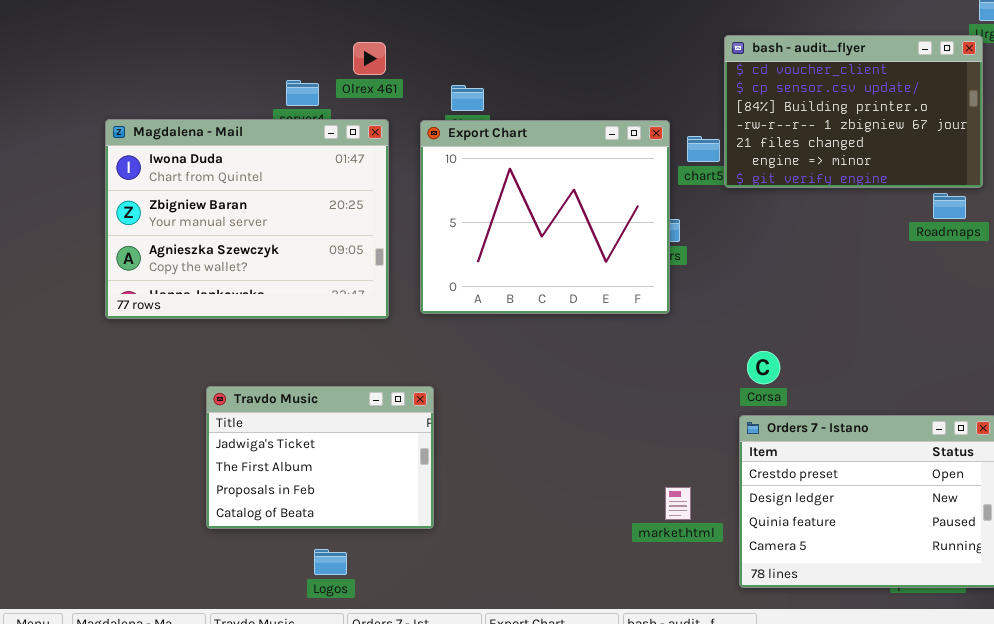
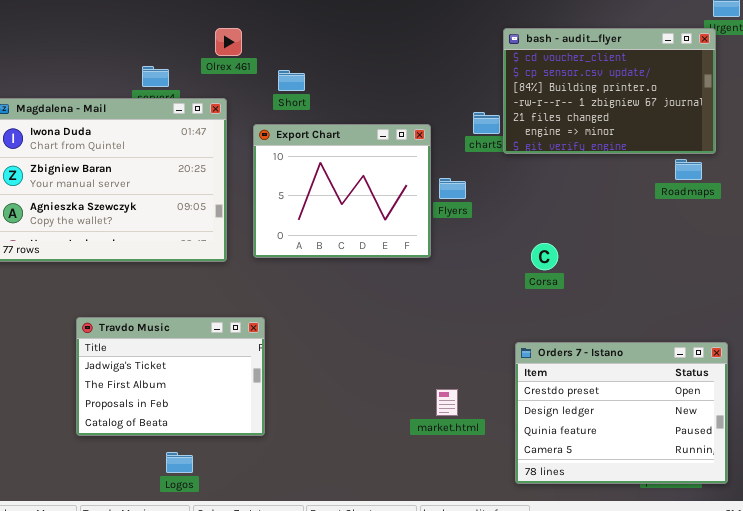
Olrex 461: [353,42,386,75] -> [215,28,242,56], moved
Export Chart: [420,120,670,314] -> [253,124,431,258], resized
Corsa: [747,351,780,384] -> [531,243,558,270], moved
market.html: [665,487,691,520] -> [436,389,458,416], moved

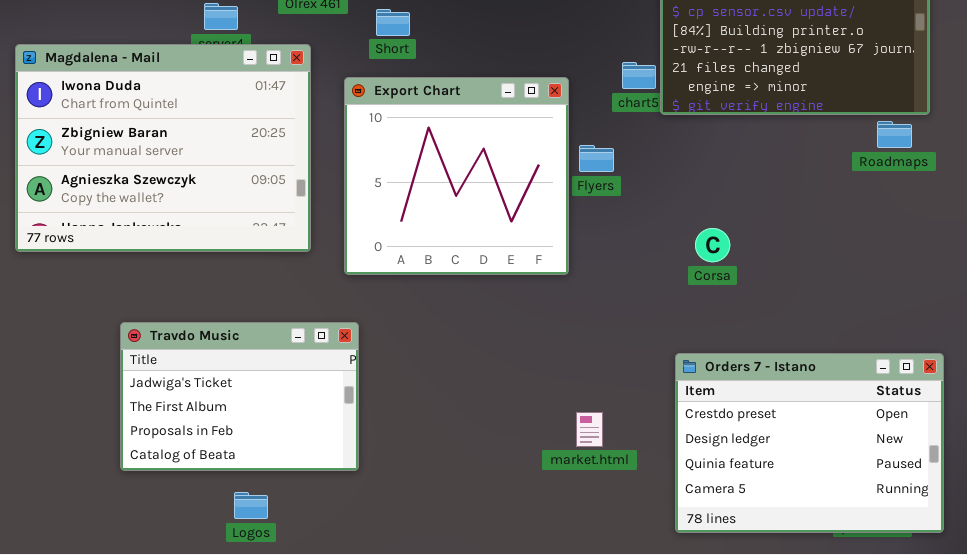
Export Chart: [253,124,431,258] -> [344,77,569,275], resized

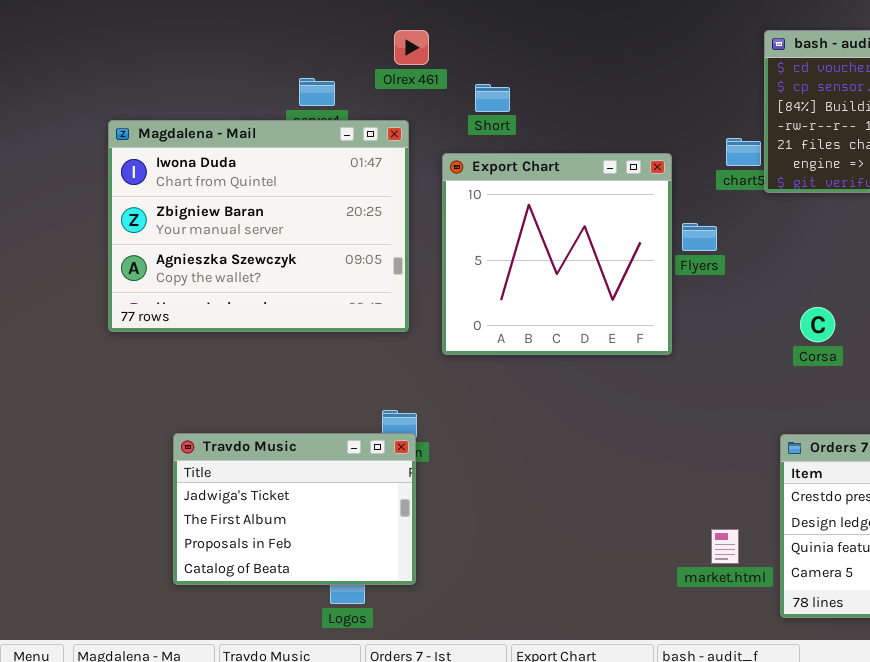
Travdo Music: [120,322,359,471] -> [173,433,416,585], moved
market.html: [576,412,603,447] -> [711,529,739,564], moved

